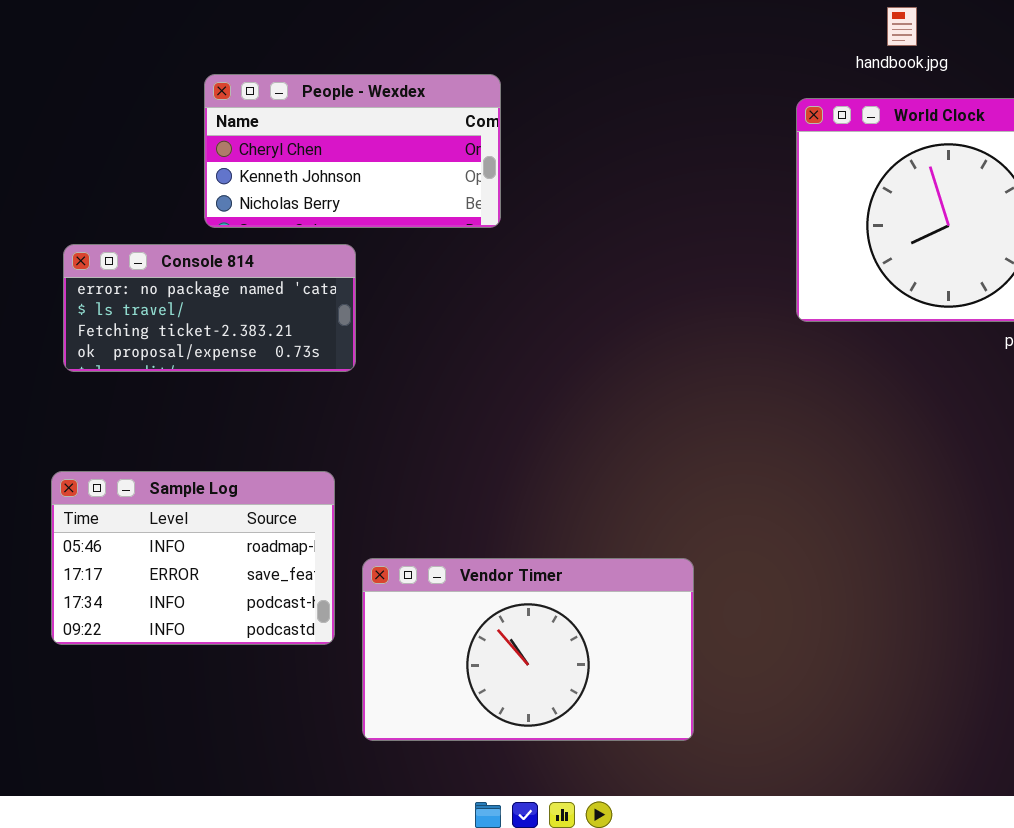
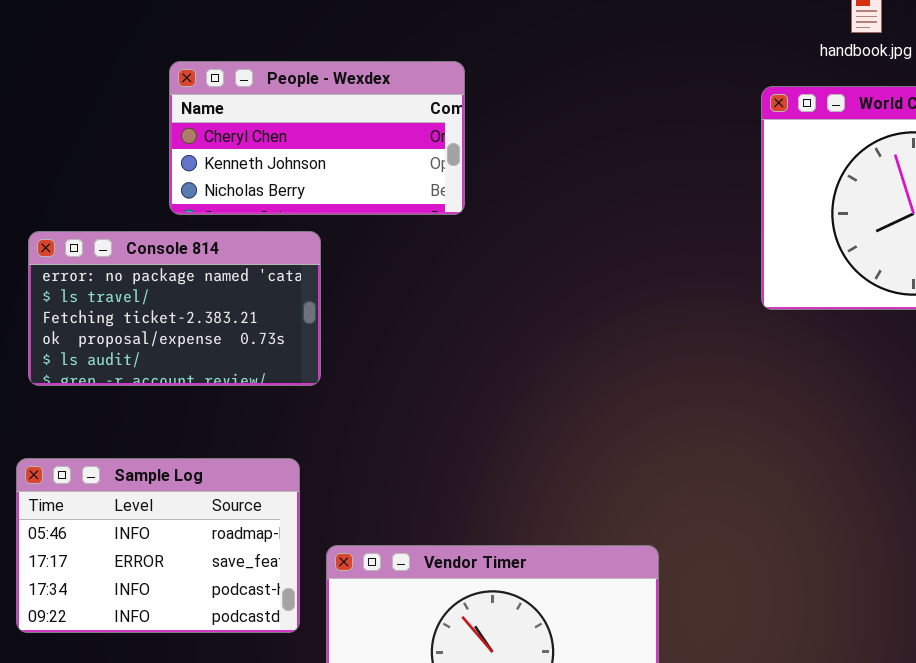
Console 814: [63,244,356,372] -> [28,231,321,386], resized

